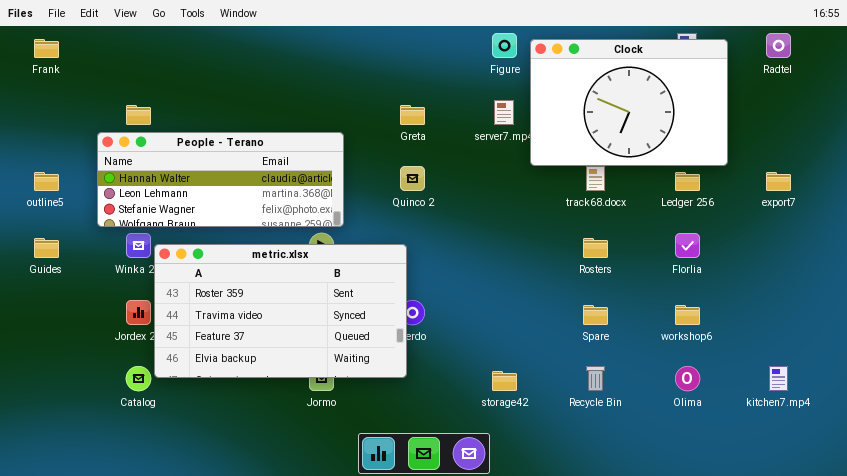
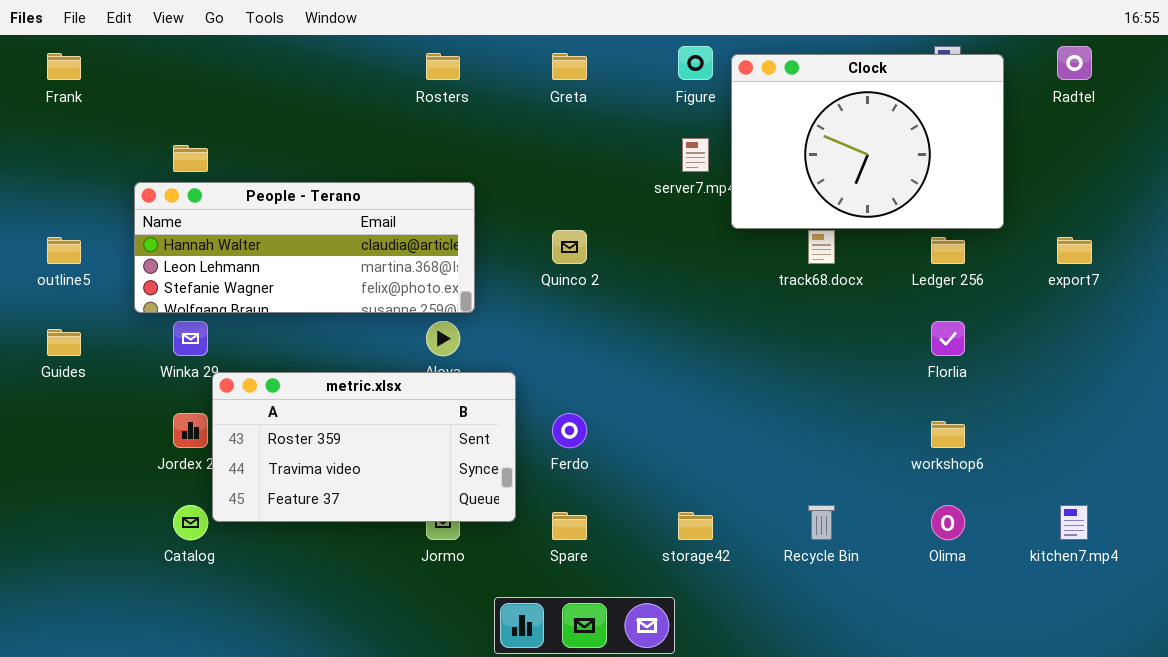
Greta: [400,105,425,125] -> [552,53,587,80], moved
Rosters: [583,238,608,258] -> [426,53,460,80], moved
metric.xlsx: [154,244,407,378] -> [212,372,516,522], resized
Spare: [583,305,608,325] -> [552,512,587,540], moved

